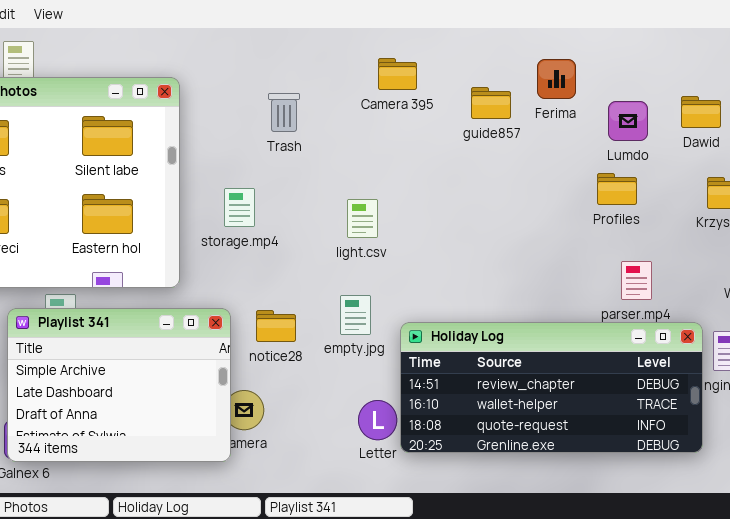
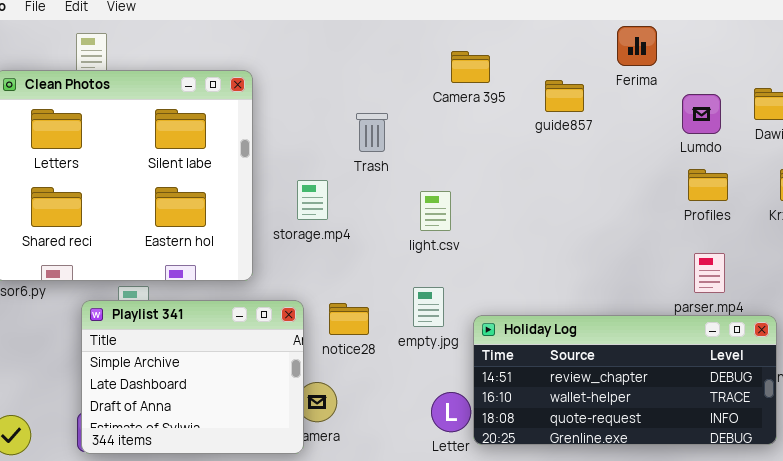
Ferima: [537,59,576,99] -> [617,26,657,66], moved
Trash: [268,93,300,132] -> [356,113,388,152], moved
Profiles: [597,173,637,205] -> [688,169,728,201], moved

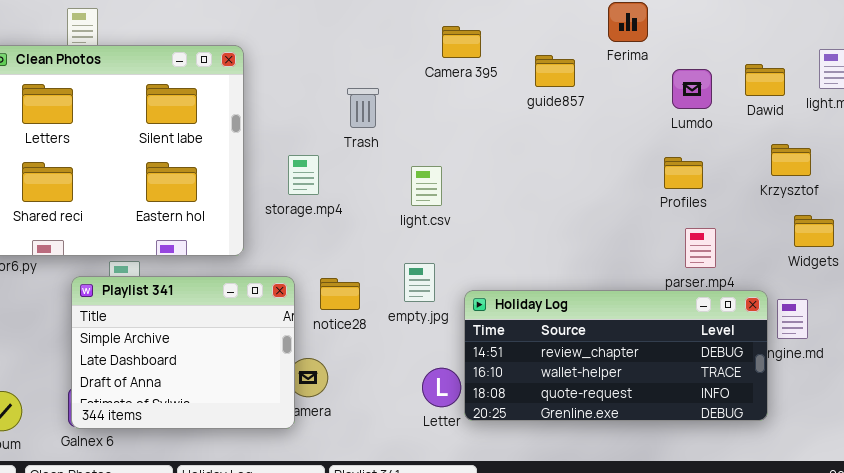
Profiles: [688,169,728,201] -> [664,157,703,189], moved

